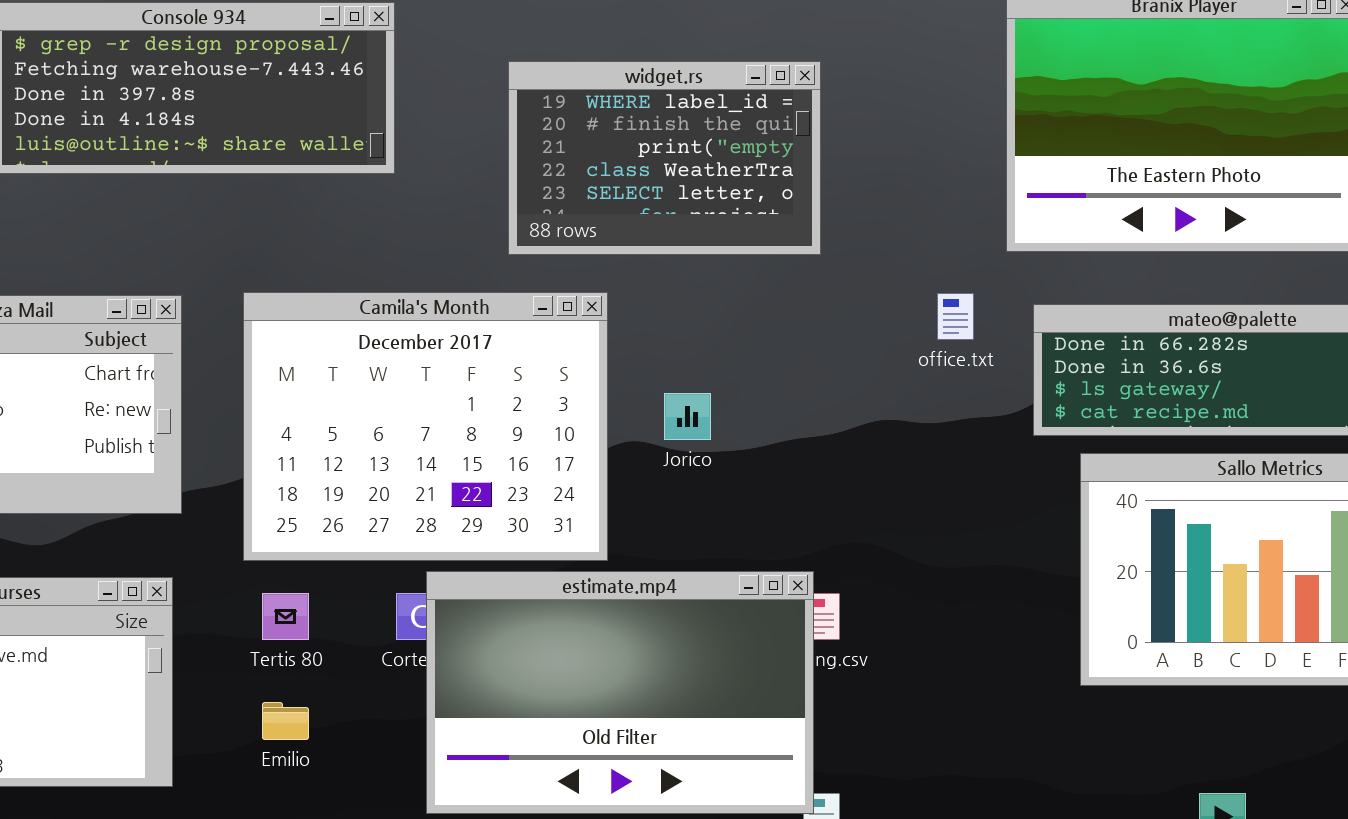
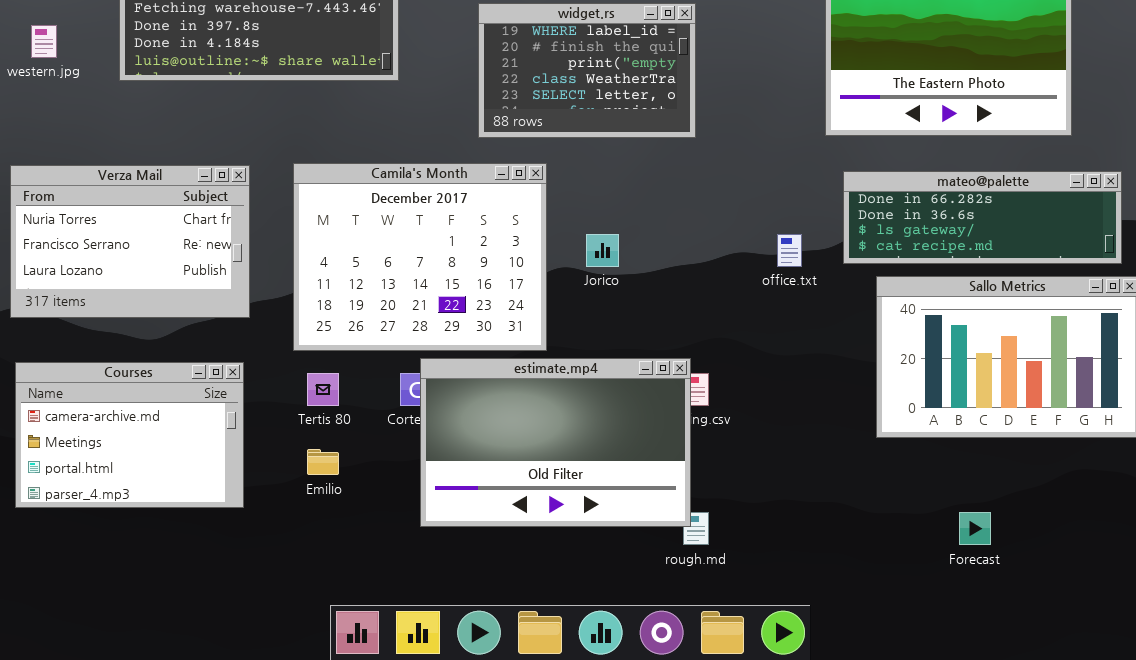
office.txt: [937,293,974,340] -> [777,234,802,267], moved

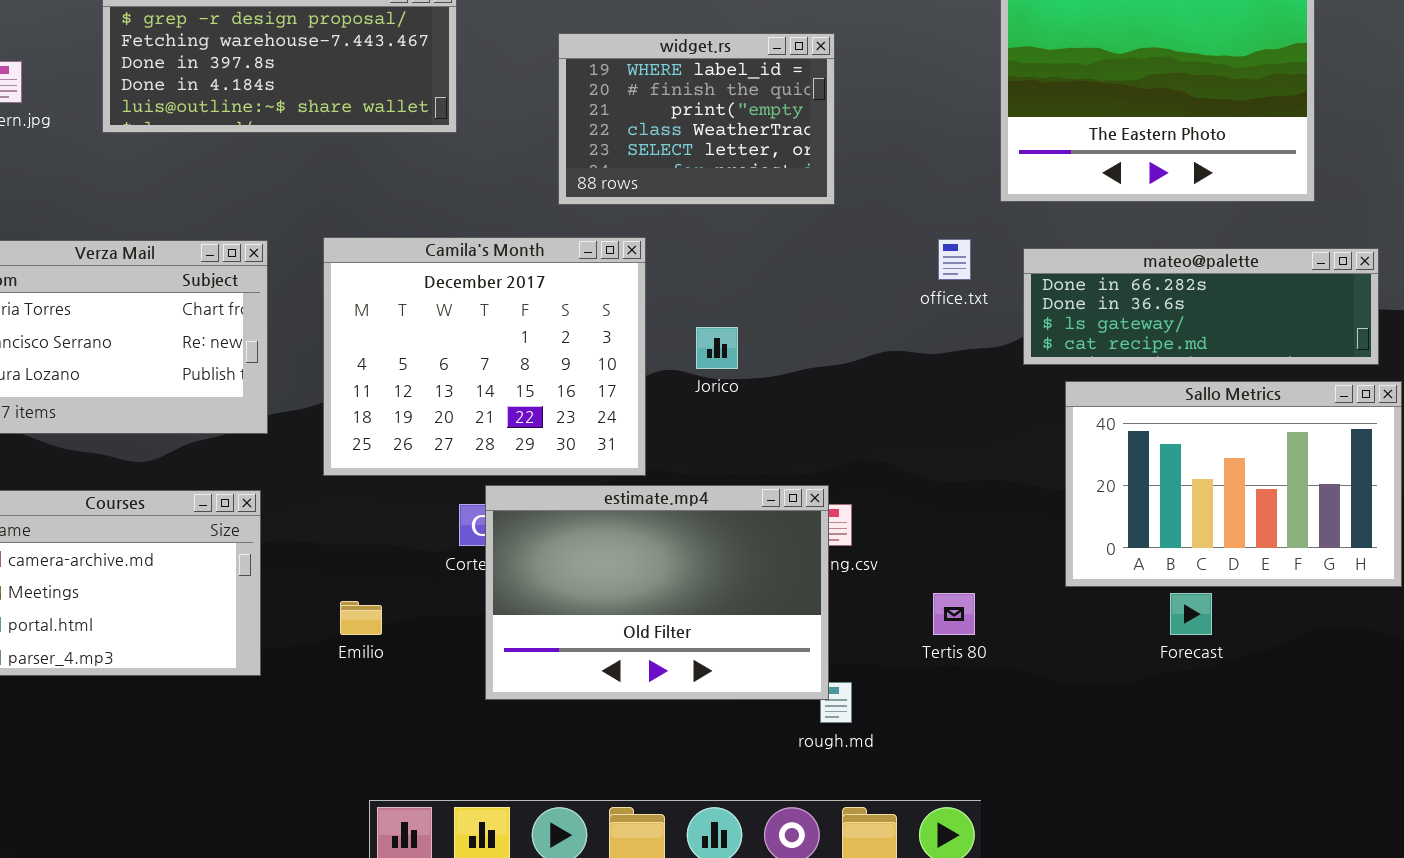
office.txt: [777,234,802,267] -> [938,239,971,280], moved
Tertis 80: [307,373,339,406] -> [933,593,975,635], moved
Forecast: [959,512,991,545] -> [1170,593,1212,635], moved

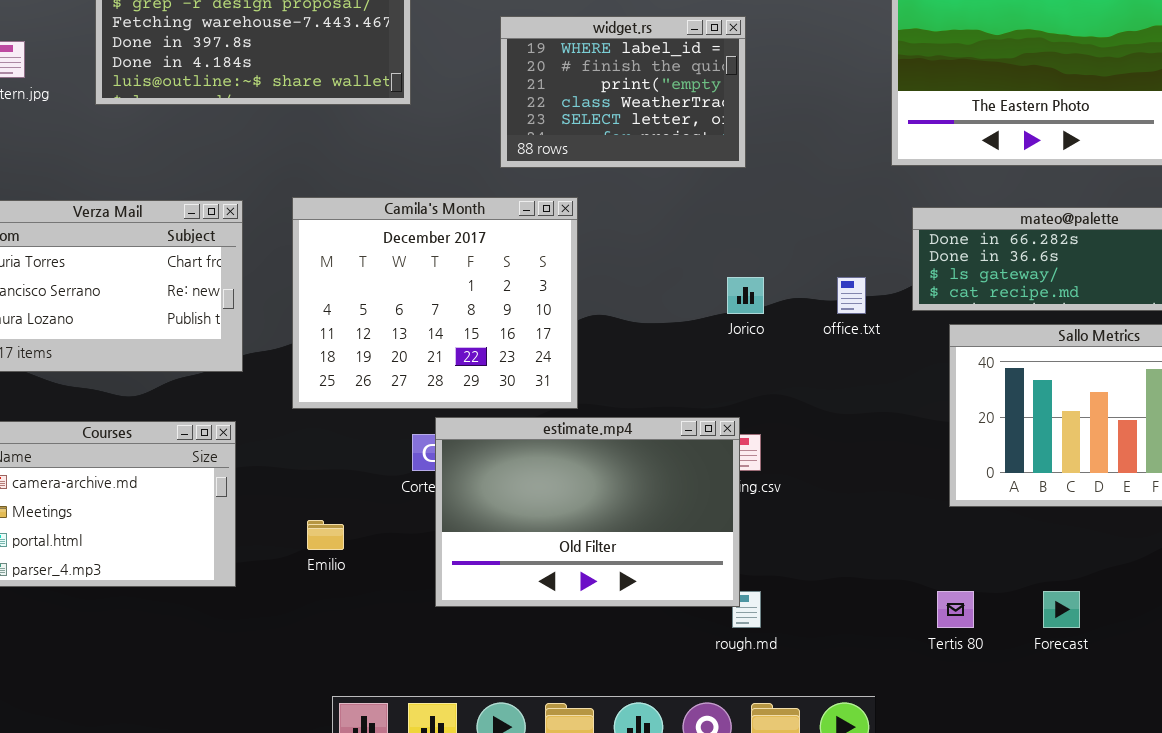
office.txt: [938,239,971,280] -> [837,277,866,314], moved
Jorico: [696,327,738,369] -> [727,277,764,314], moved
Tertis 80: [933,593,975,635] -> [937,591,974,628], moved
Forecast: [1170,593,1212,635] -> [1043,591,1080,628], moved

